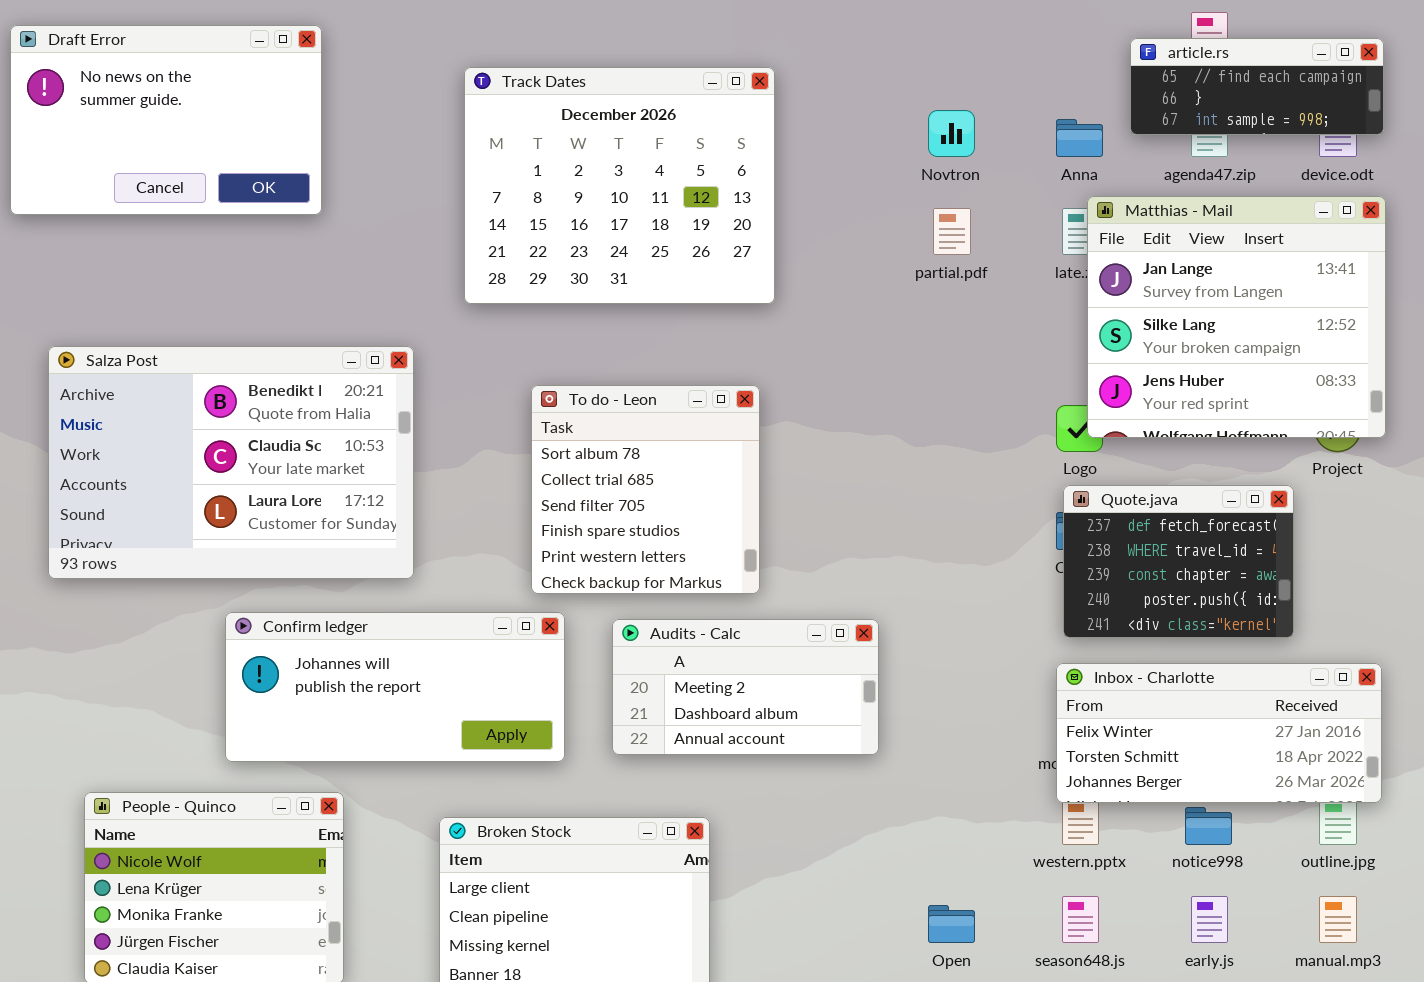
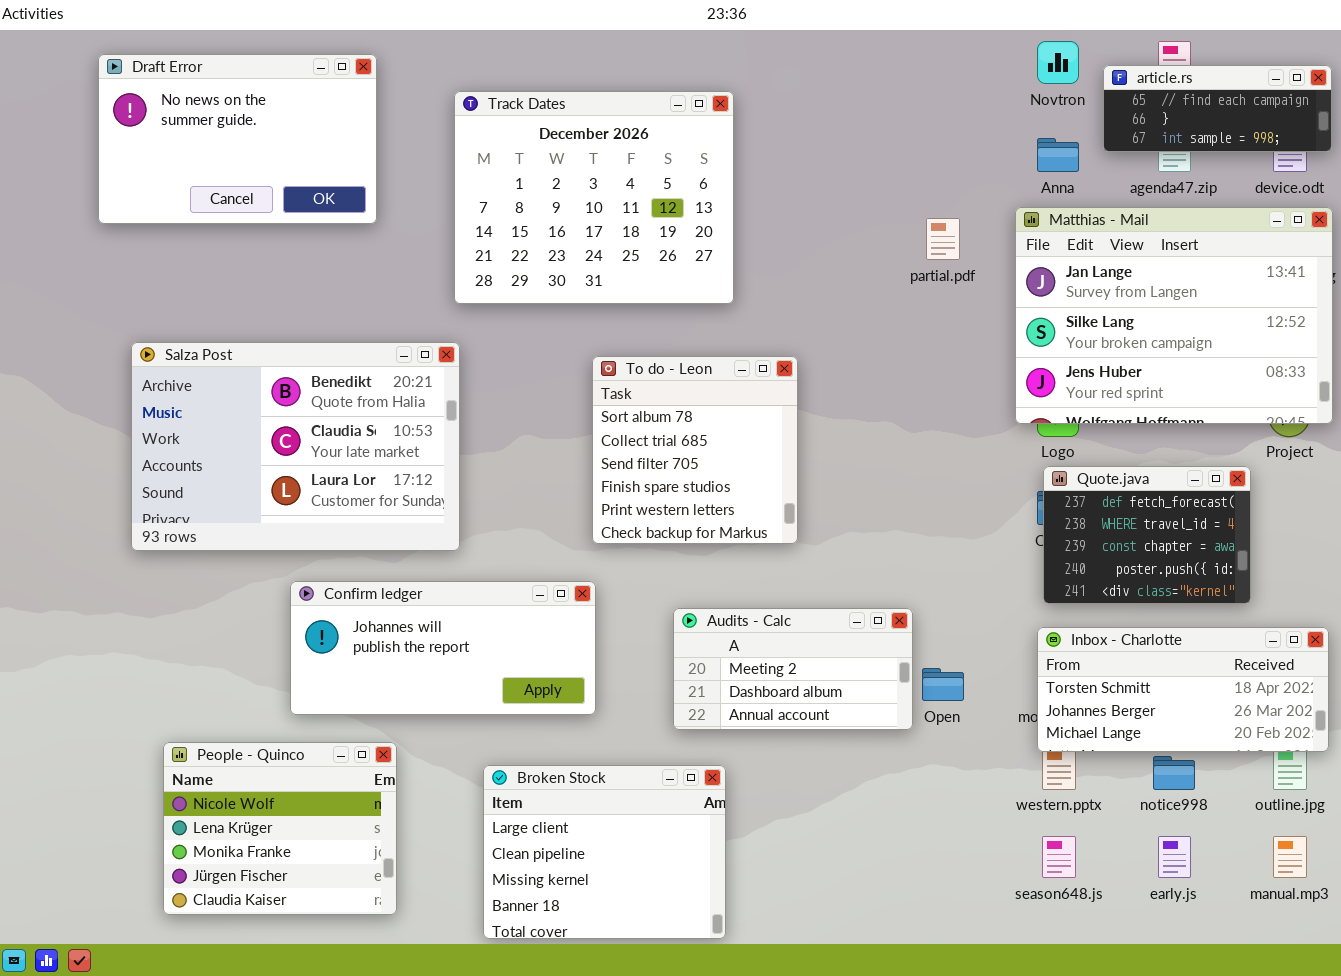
Track Dates: [464,67,775,304] -> [454,91,734,304], moved
Novtron: [928,110,975,157] -> [1037,41,1079,84], moved
Matthias - Mail: [1087,196,1386,438] -> [1015,207,1333,424], resized
To do - Leon: [531,385,760,594] -> [592,356,798,544], moved
Audits - Calc: [612,619,879,755] -> [673,608,913,730], moved
Inbox - Charlotte: [1056,663,1382,803] -> [1037,627,1329,752], scrolled down 1 row
Open: [928,905,975,943] -> [922,668,964,701], moved

